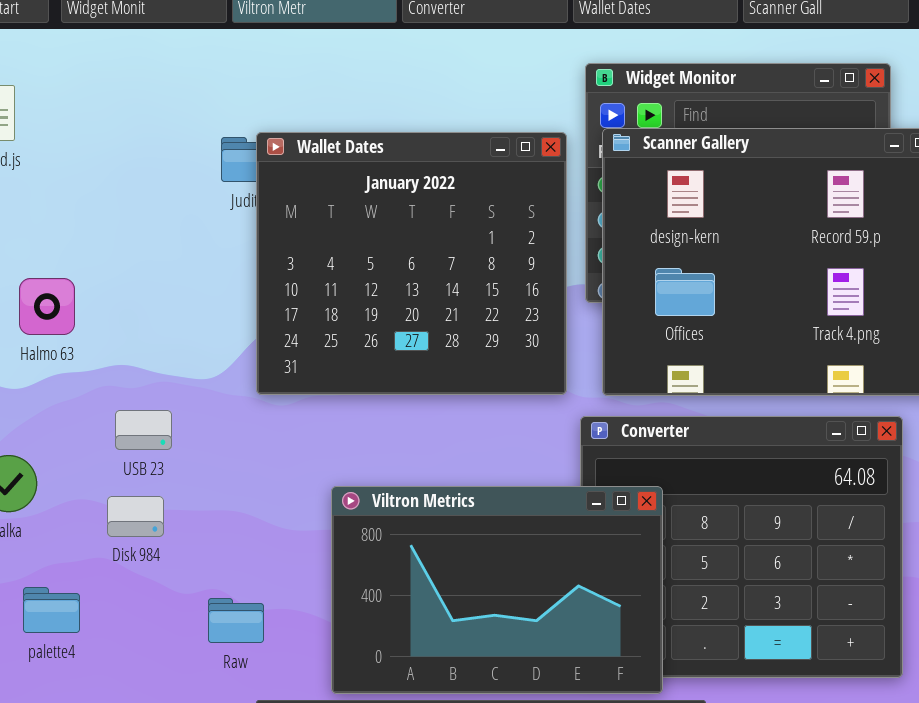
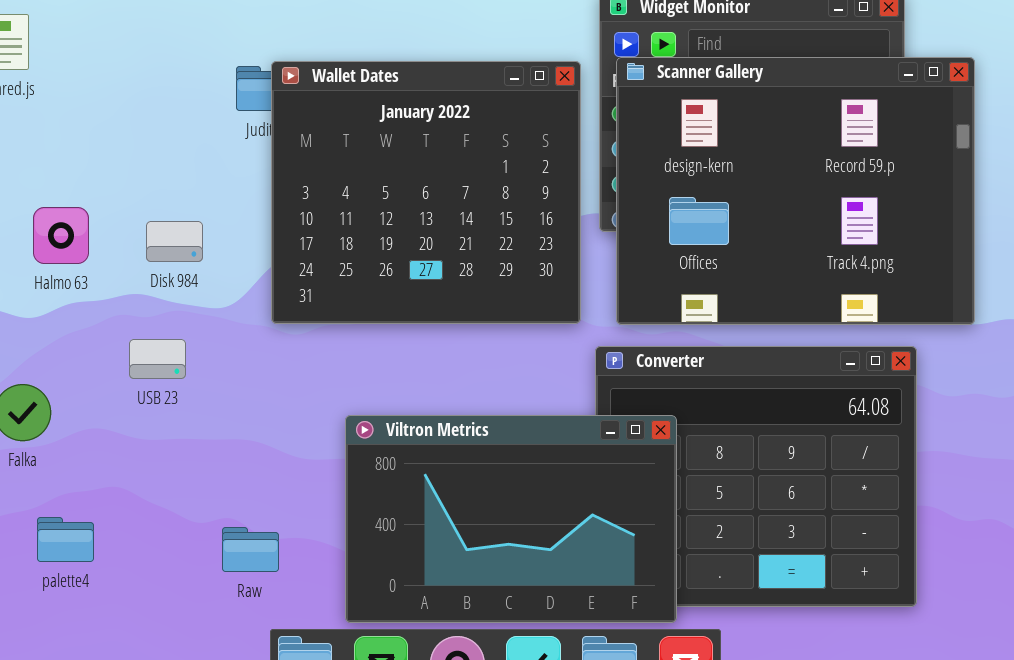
Disk 984: [107,496,164,537] -> [146,221,203,262], moved

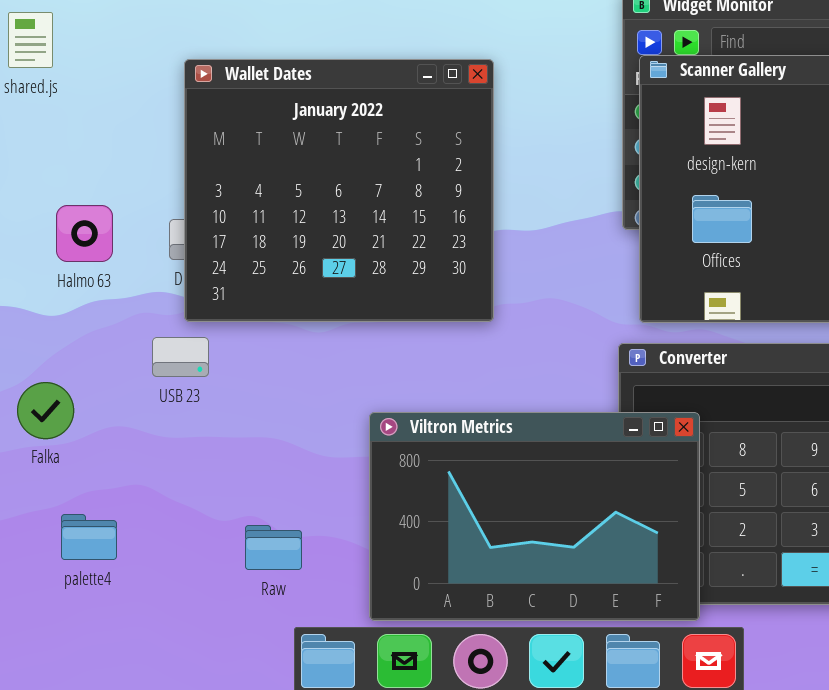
Wallet Dates: [271,61,581,324] -> [184,59,494,322], moved

